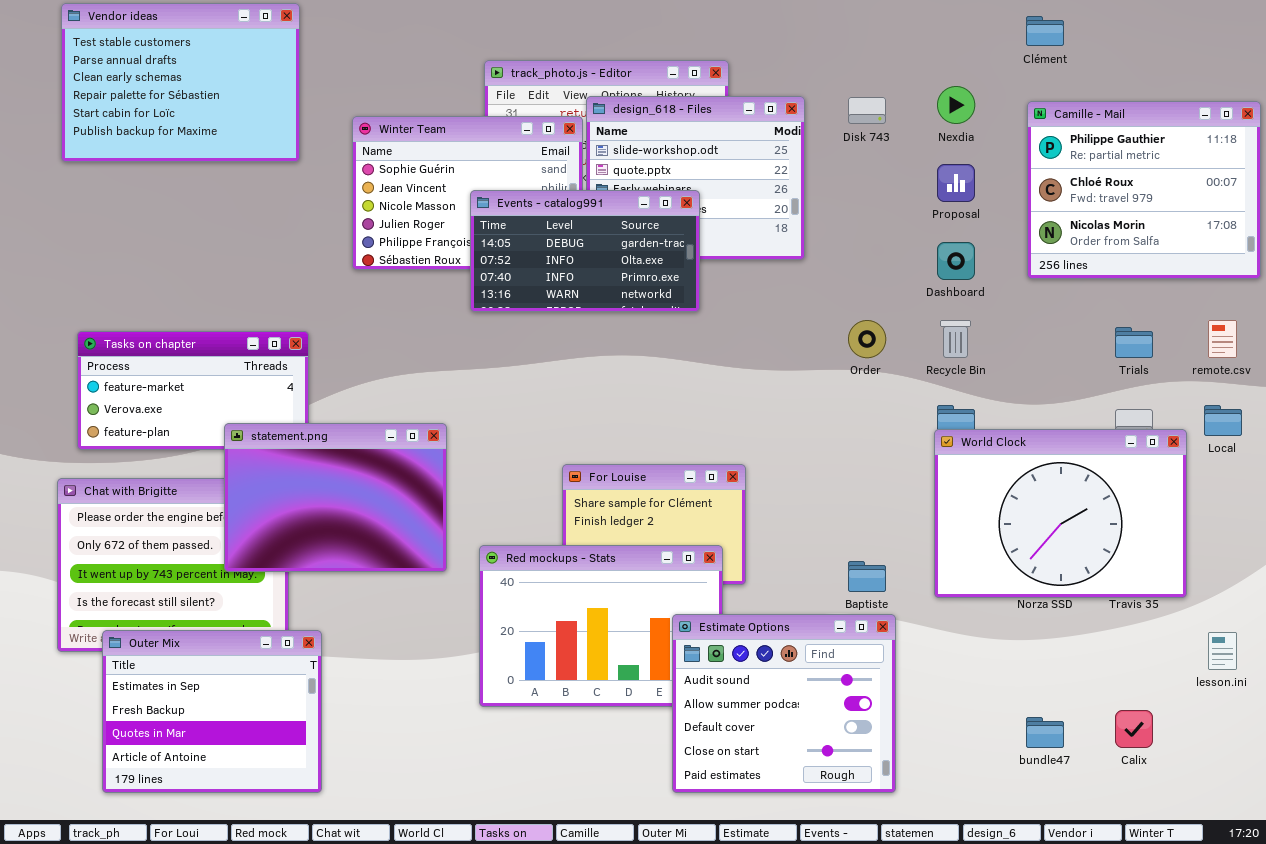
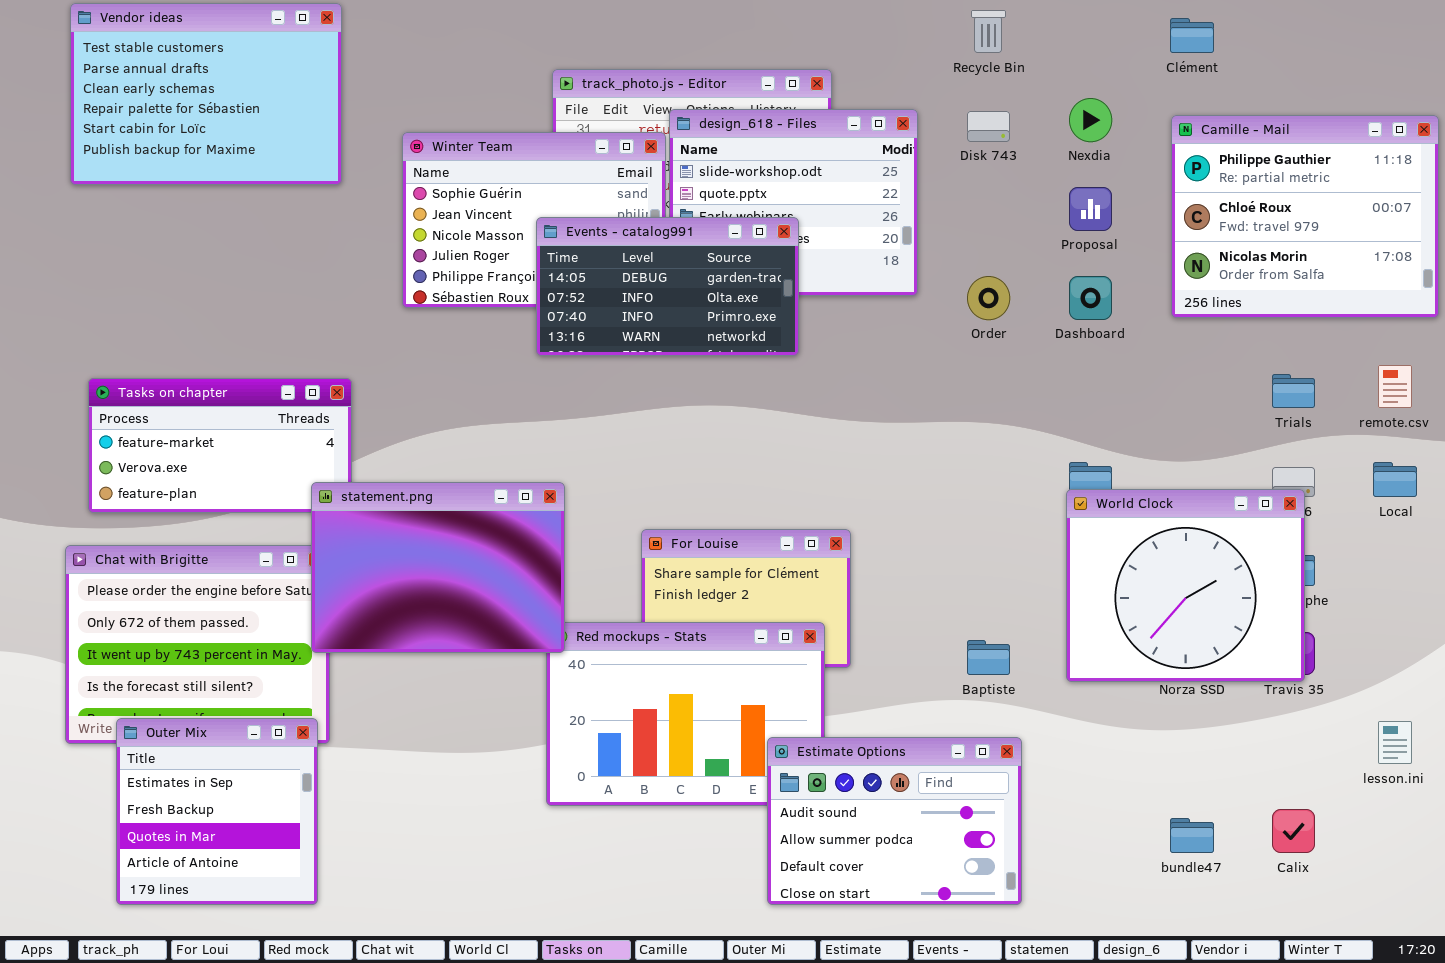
Order: [848,320,886,358] -> [967,276,1010,320], moved
Recycle Bin: [940,320,971,358] -> [971,10,1006,53], moved
statement.png: [224,423,447,572] -> [311,482,565,653], moved
World Clock: [934,429,1187,598] -> [1066,489,1305,682], resized
Estimate Options: [672,614,896,793] -> [767,737,1022,905], resized
Outer Mix: [102,630,322,793] -> [116,718,318,905], resized

